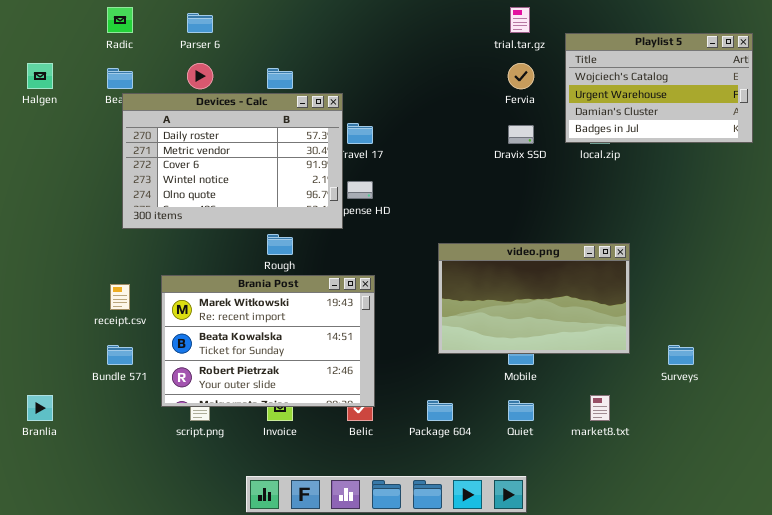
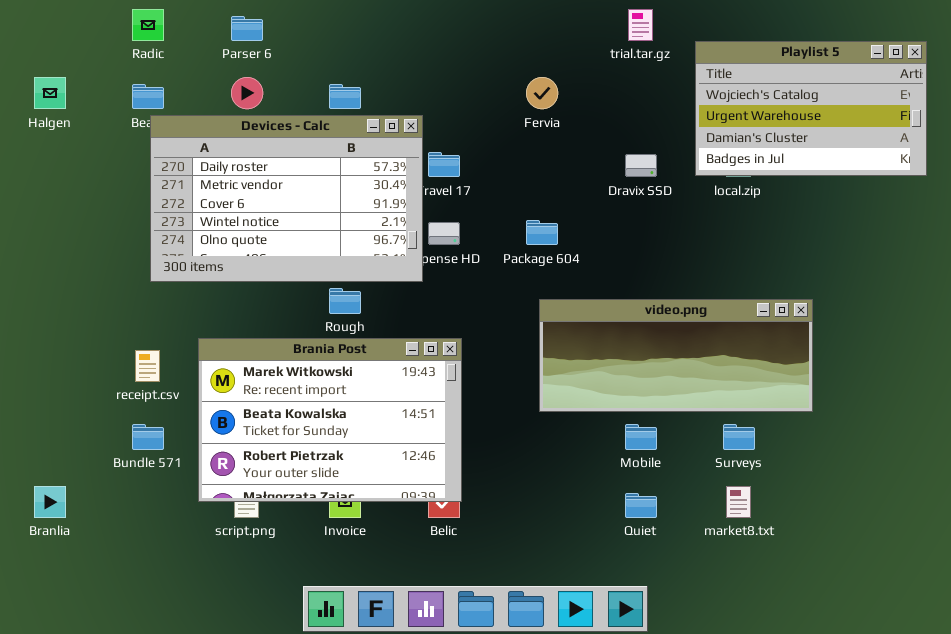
Fervia: [508,63,534,89] -> [526,77,558,109], moved
video.png: [438,243,630,354] -> [539,299,813,412], resized
Surveys: [668,345,694,365] -> [723,424,755,450], moved
Package 604: [427,400,453,421] -> [526,220,558,245], moved

